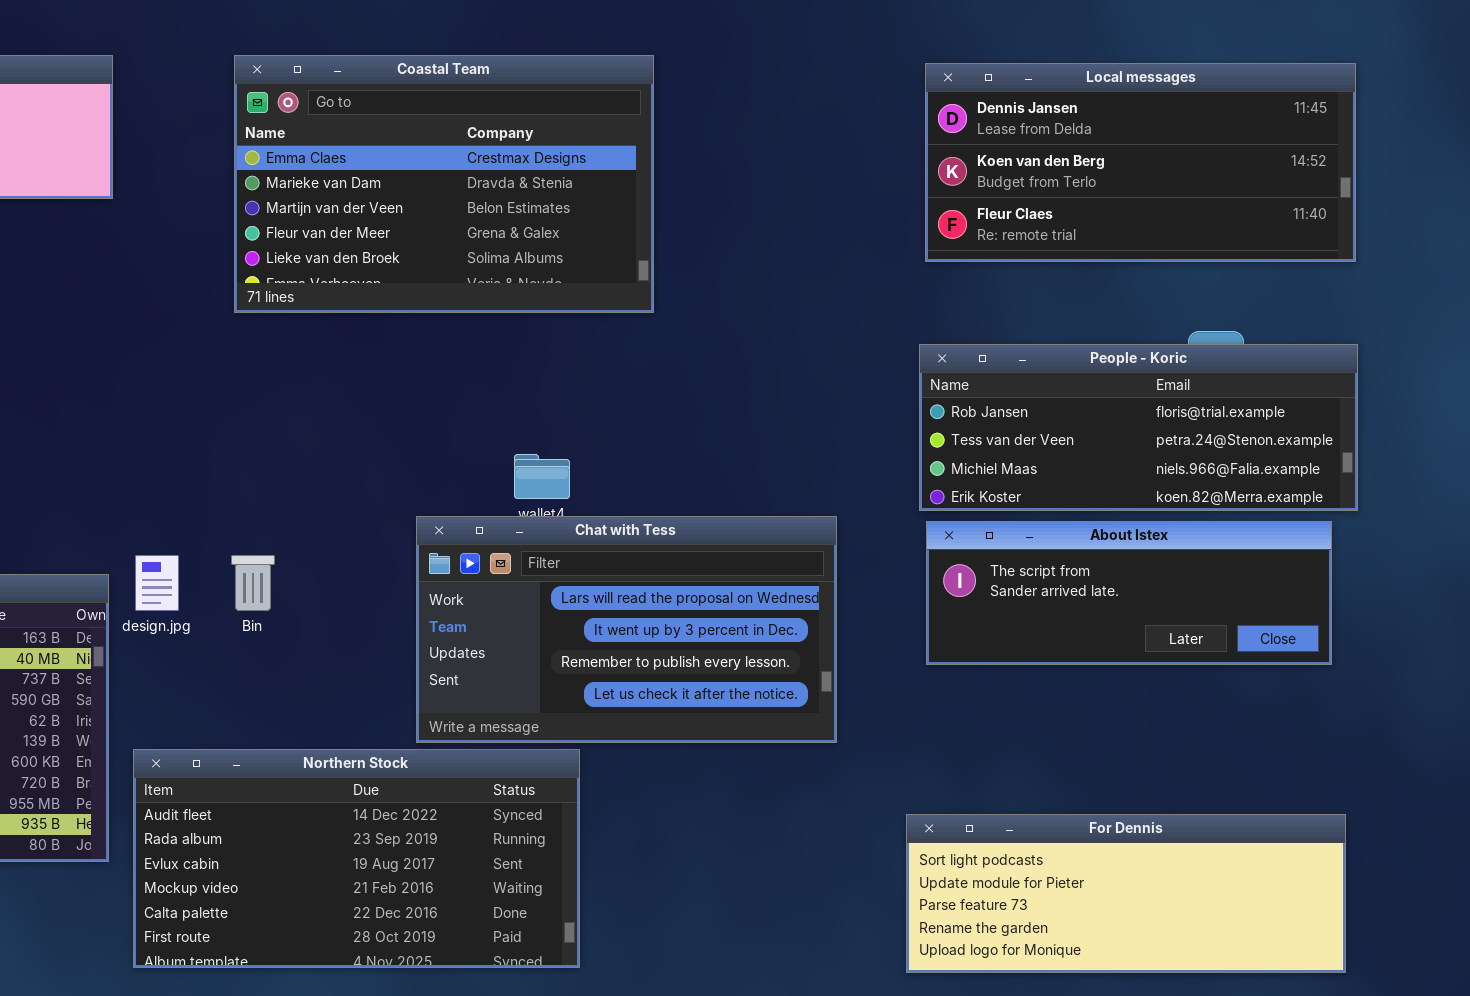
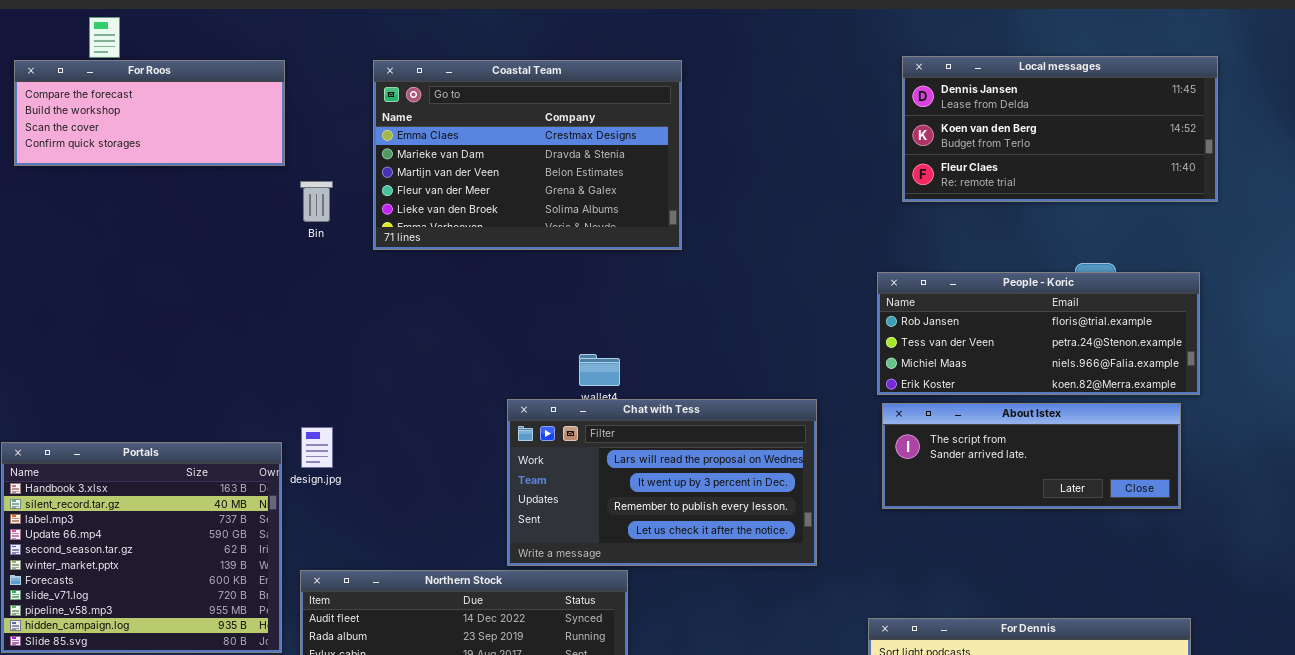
Local messages: [925,63,1356,262] -> [902,56,1218,202], moved
Bin: [231,555,275,611] -> [300,181,333,222], moved

